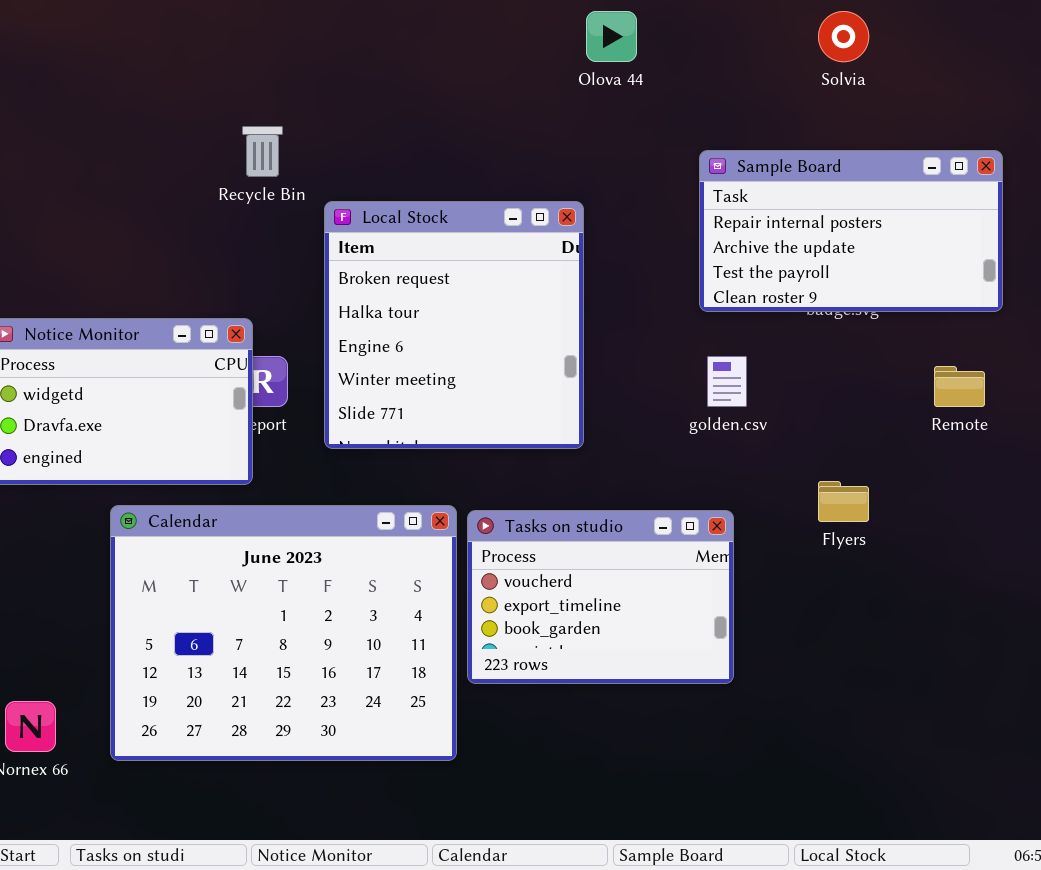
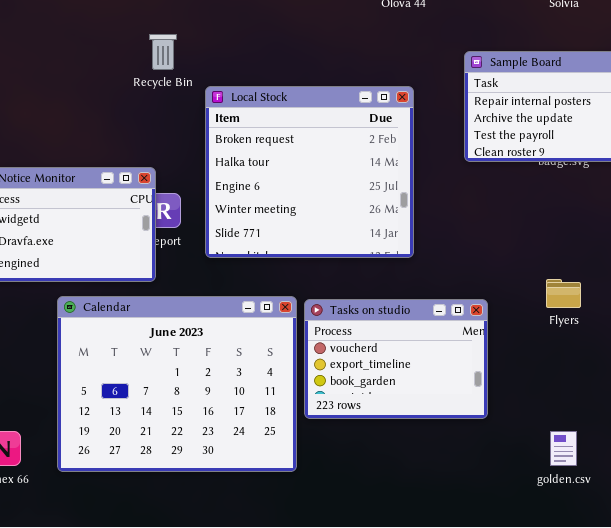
Local Stock: [324,201,584,449] -> [205,86,414,258], resized
golden.csv: [707,356,747,407] -> [550,431,577,466], moved

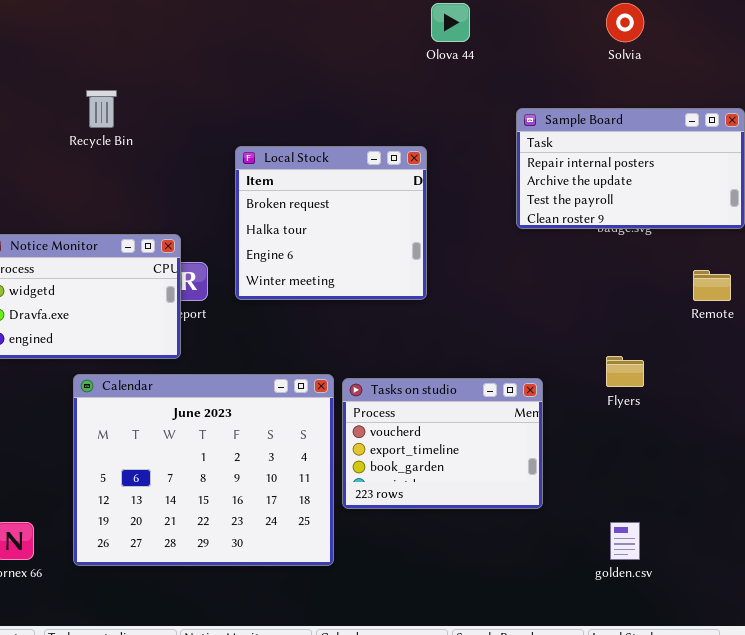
Recycle Bin: [149,34,177,70] -> [86,90,117,128], moved
Local Stock: [205,86,414,258] -> [235,146,427,300], resized

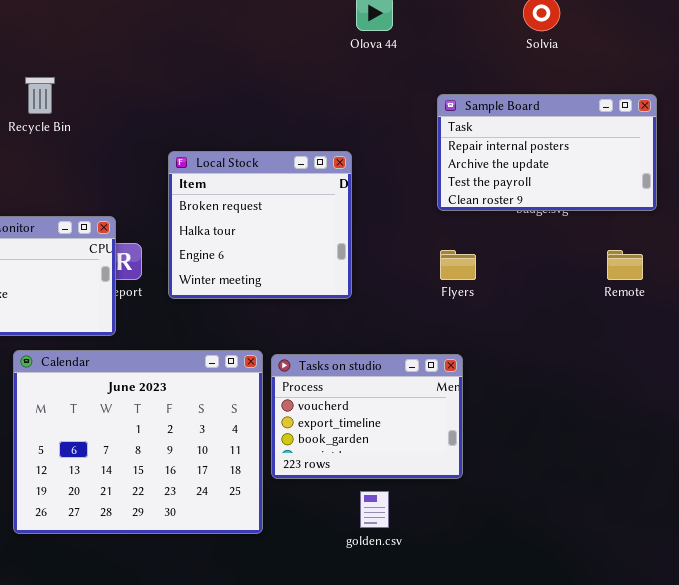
Local Stock: [235,146,427,300] -> [168,151,352,299], moved
Flyers: [606,356,644,387] -> [440,250,476,280], moved
golden.csv: [610,522,640,560] -> [360,491,389,528], moved

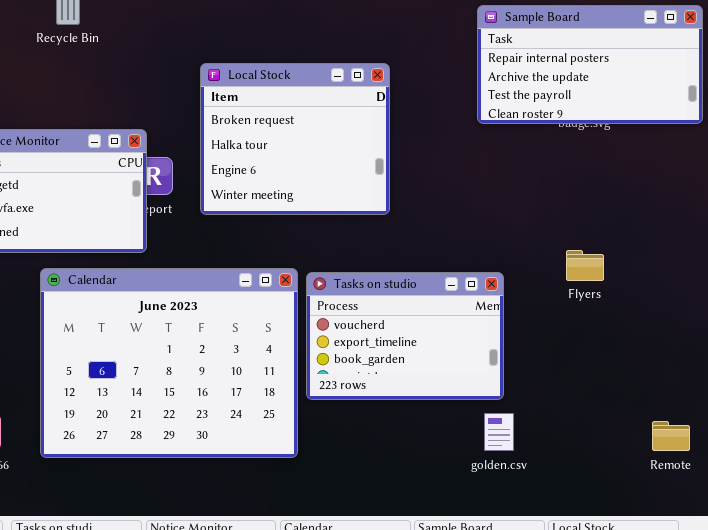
Flyers: [440,250,476,280] -> [566,250,604,281], moved
Remote: [607,250,643,280] -> [652,421,690,451], moved
golden.csv: [360,491,389,528] -> [484,413,514,451], moved

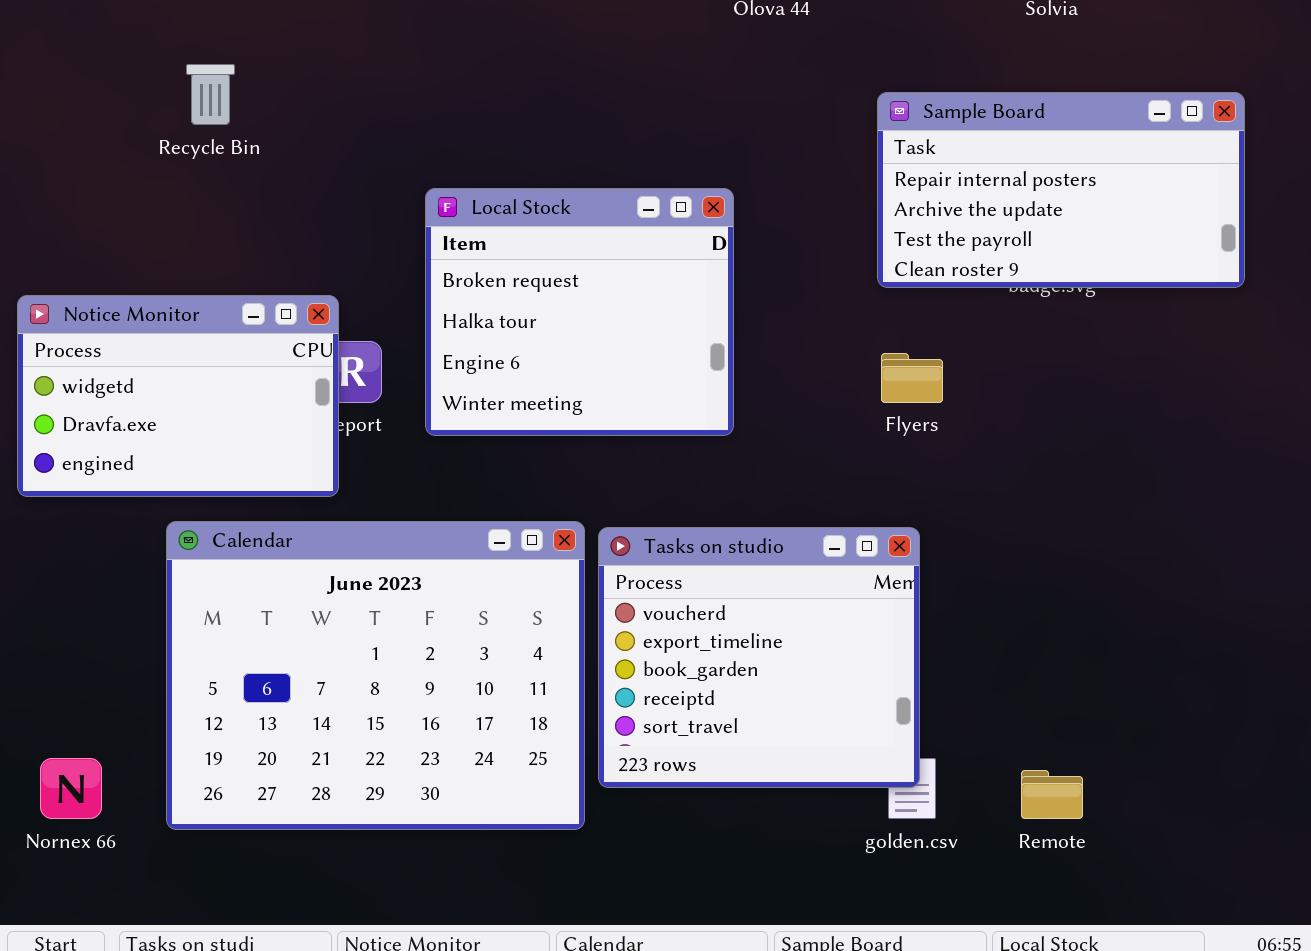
Flyers: [566,250,604,281] -> [881,353,943,403], moved
Tasks on studio: [306,272,504,400] -> [598,527,920,788], resized
Remote: [652,421,690,451] -> [1021,770,1083,819], moved

